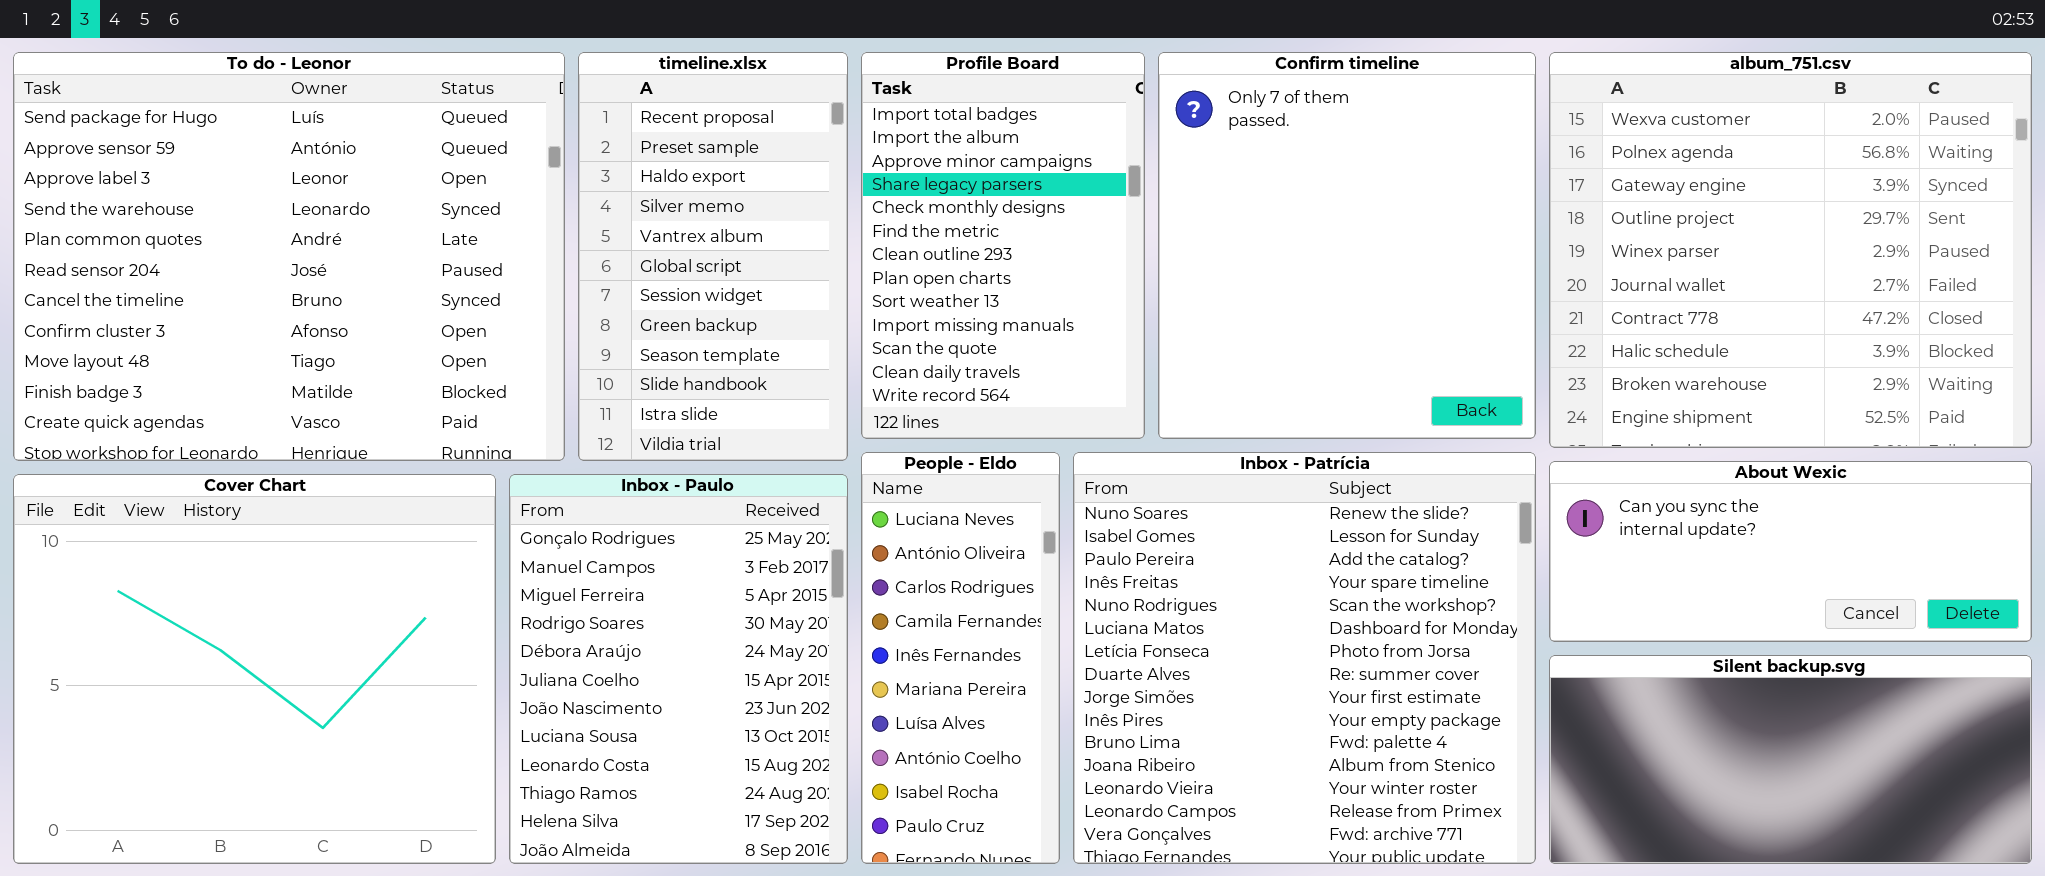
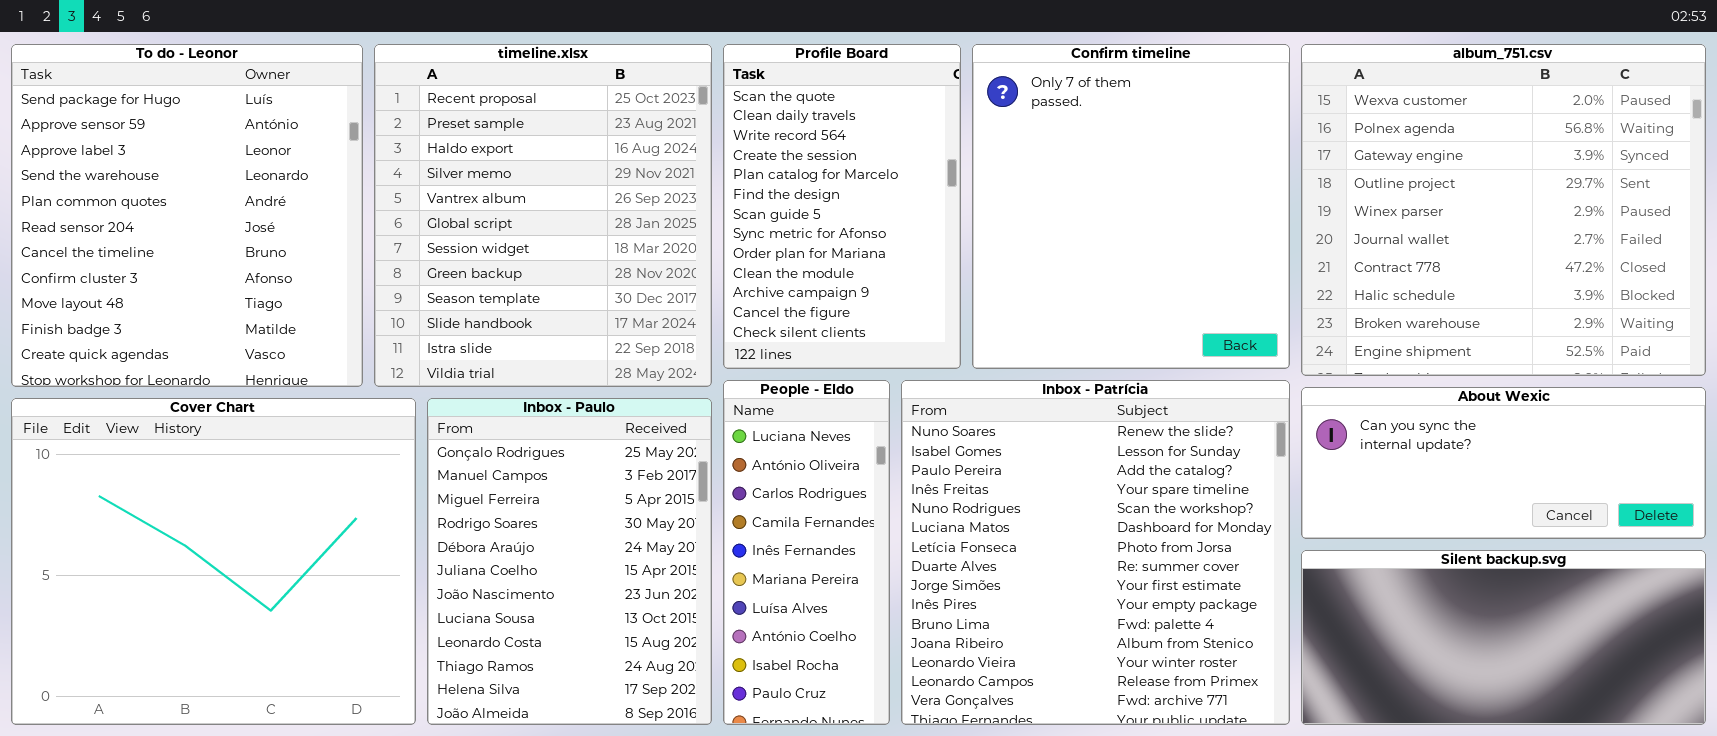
To do - Leonor: [13,52,565,461] -> [11,44,363,387], resized
timeline.xlsx: [578,52,848,461] -> [374,44,712,387], resized
Profile Board: [861,52,1145,439] -> [723,44,961,369], scrolled down 10 rows

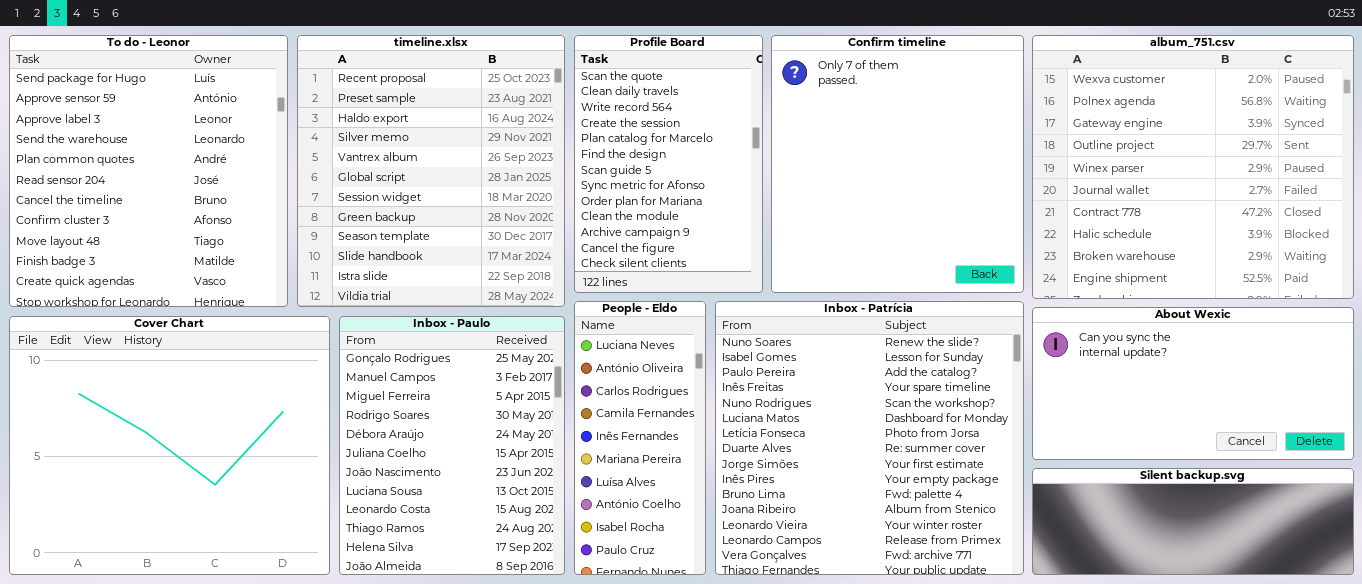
About Wexic: [1301,387,1706,539] -> [1032,307,1354,460], resized
Silent backup.svg: [1301,550,1706,725] -> [1032,468,1354,575], resized

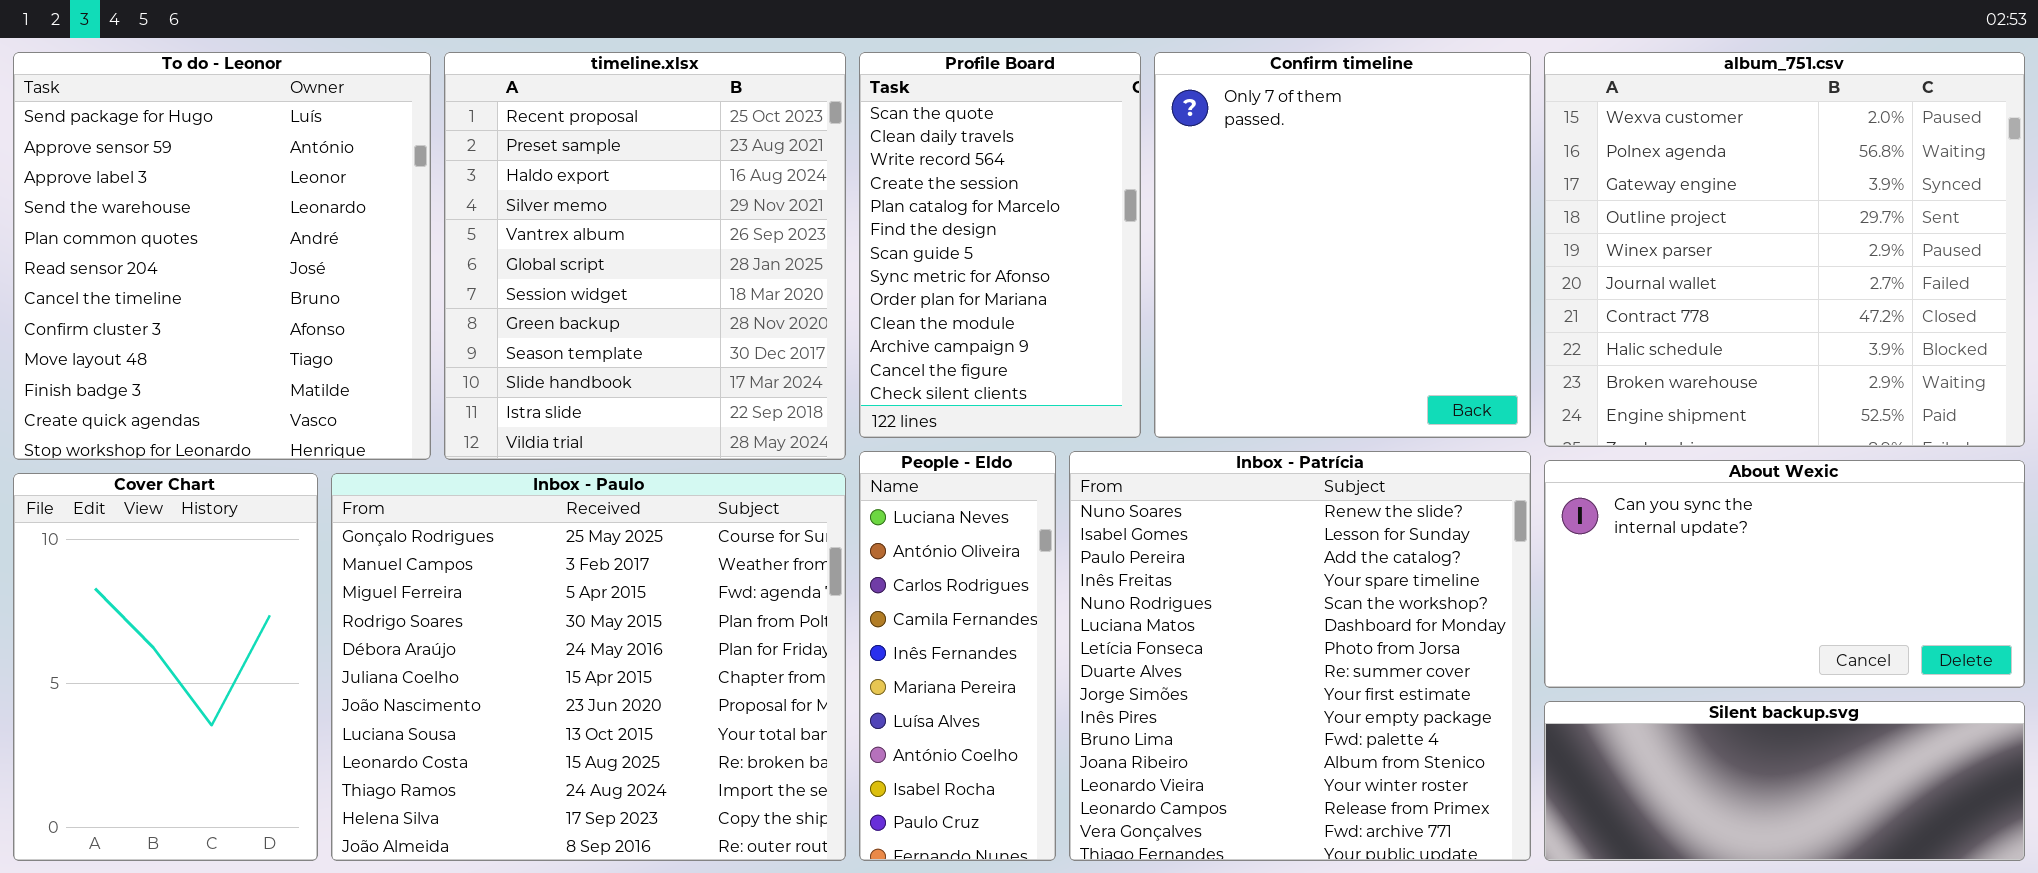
Cover Chart: [9,316,330,575] -> [13,473,318,861], resized
Inbox - Paulo: [339,316,565,575] -> [331,473,846,861], resized

